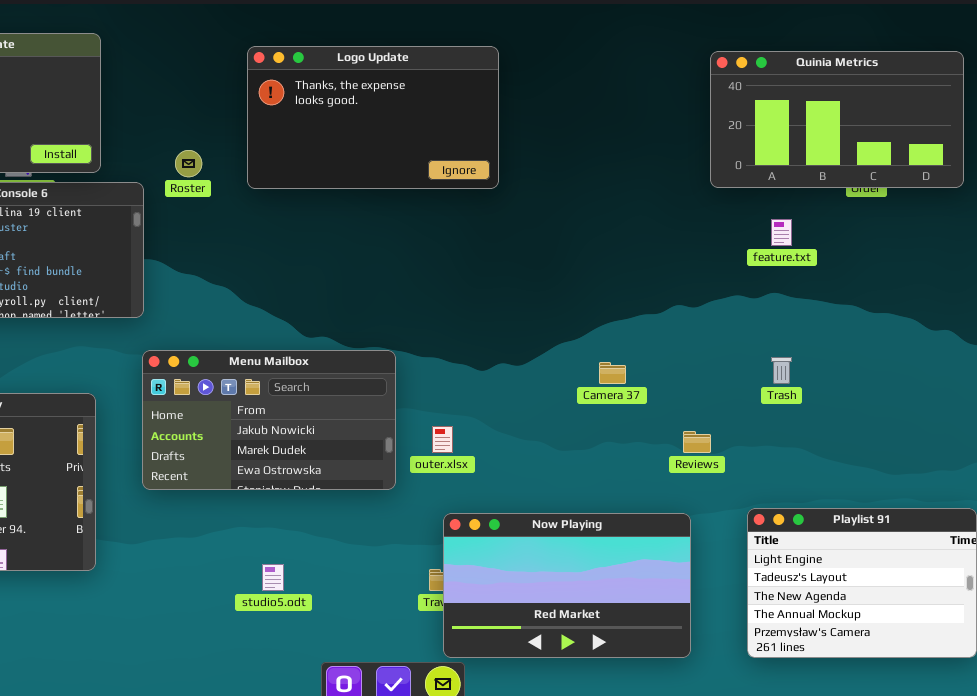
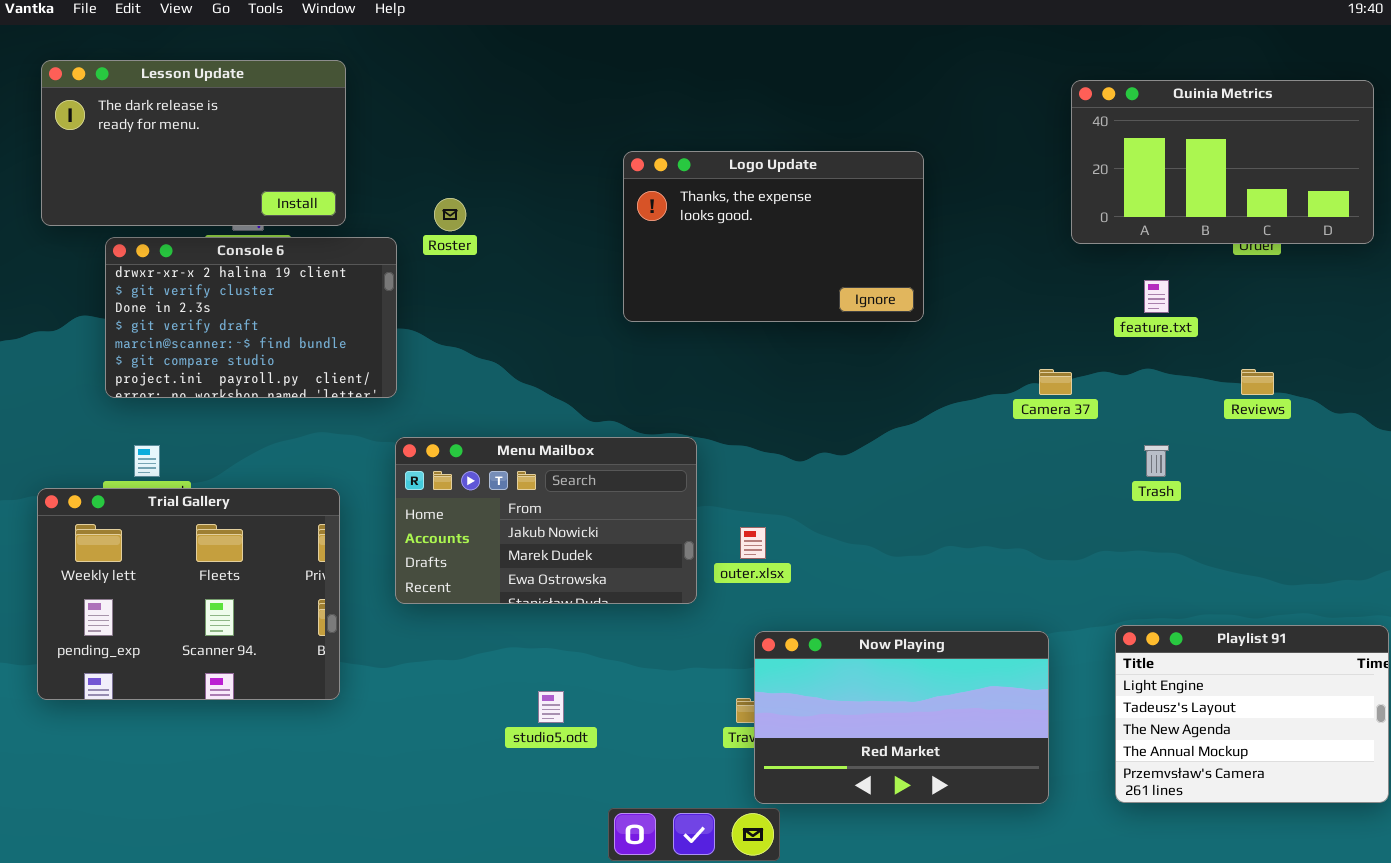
Logo Update: [247,46,499,189] -> [623,151,924,322], moved
Camera 37: [599,362,626,384] -> [1039,369,1072,395], moved
Reviews: [683,431,711,453] -> [1241,369,1274,395], moved

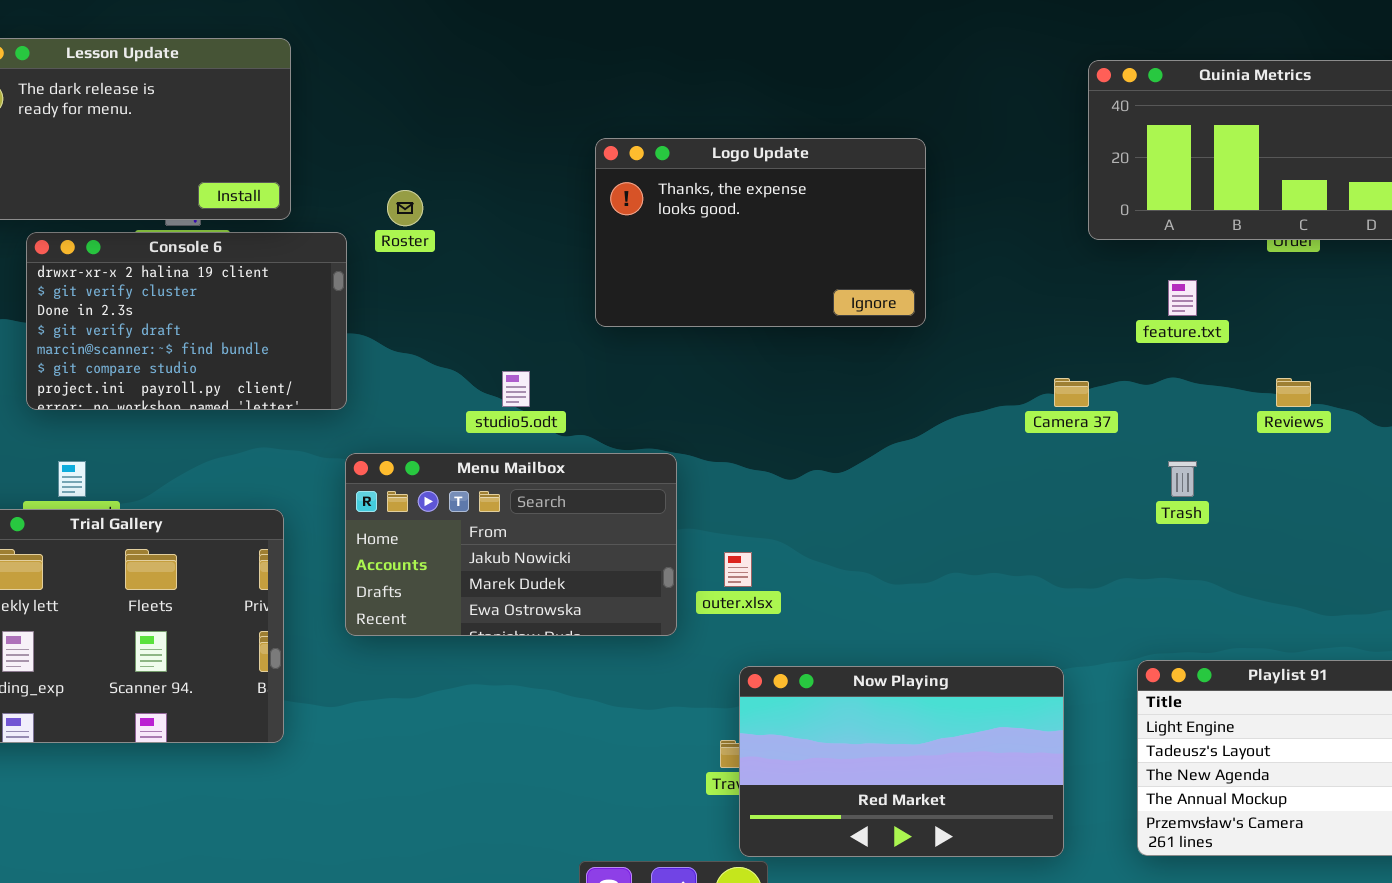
studio5.odt: [538,691,564,723] -> [502,371,530,407], moved

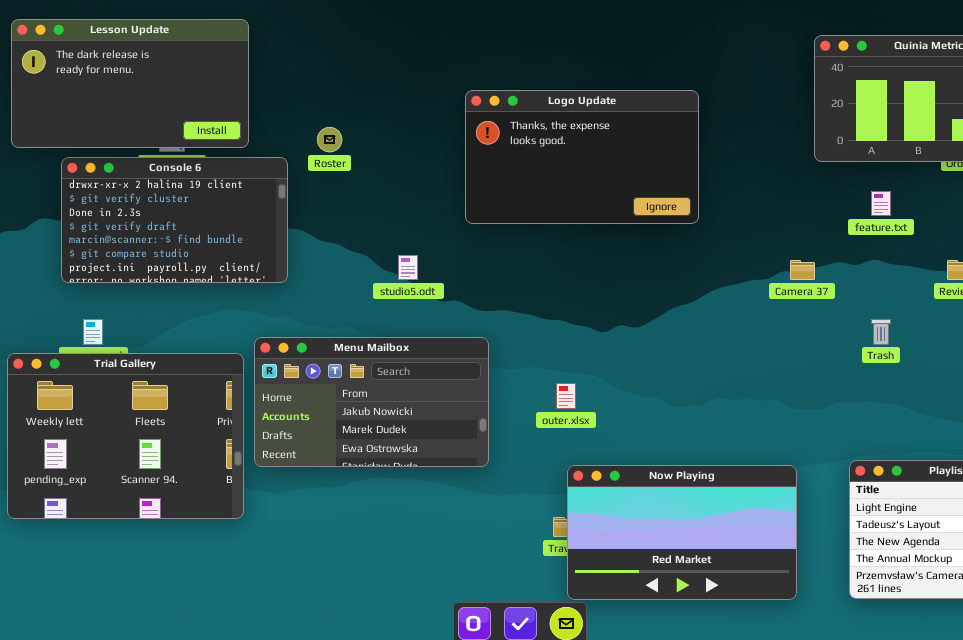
Menu Mailbox: [345,453,677,636] -> [254,337,489,467], moved

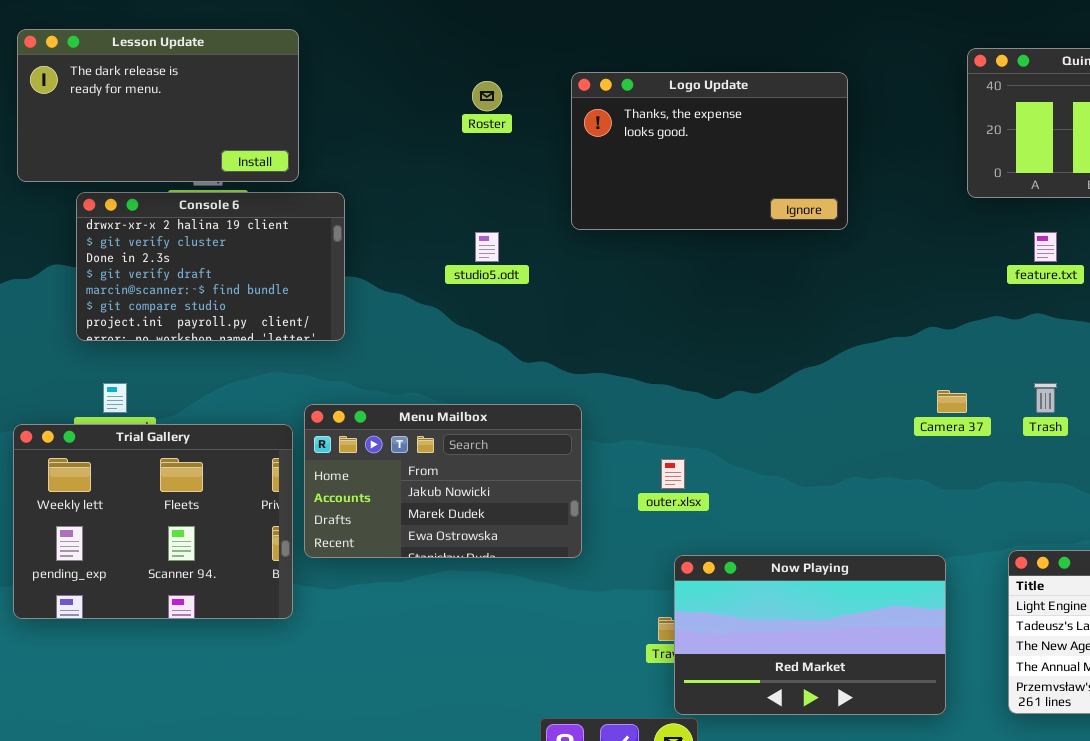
Logo Update: [465,90,699,224] -> [571,72,848,230], moved
Roster: [317,127,342,152] -> [472,81,502,111], moved
studio5.odt: [398,255,418,280] -> [475,232,499,262], moved
Camera 37: [790,260,815,280] -> [937,390,967,413], moved

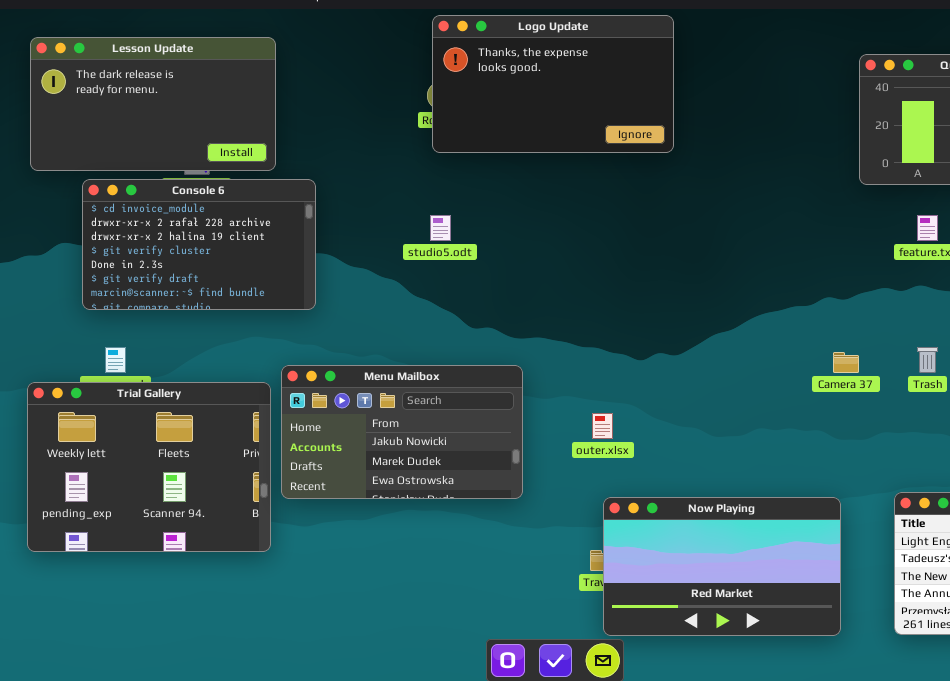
Logo Update: [571,72,848,230] -> [432,15,674,153], moved
Console 6: [76,192,345,341] -> [82,179,316,310], scrolled up 2 rows

